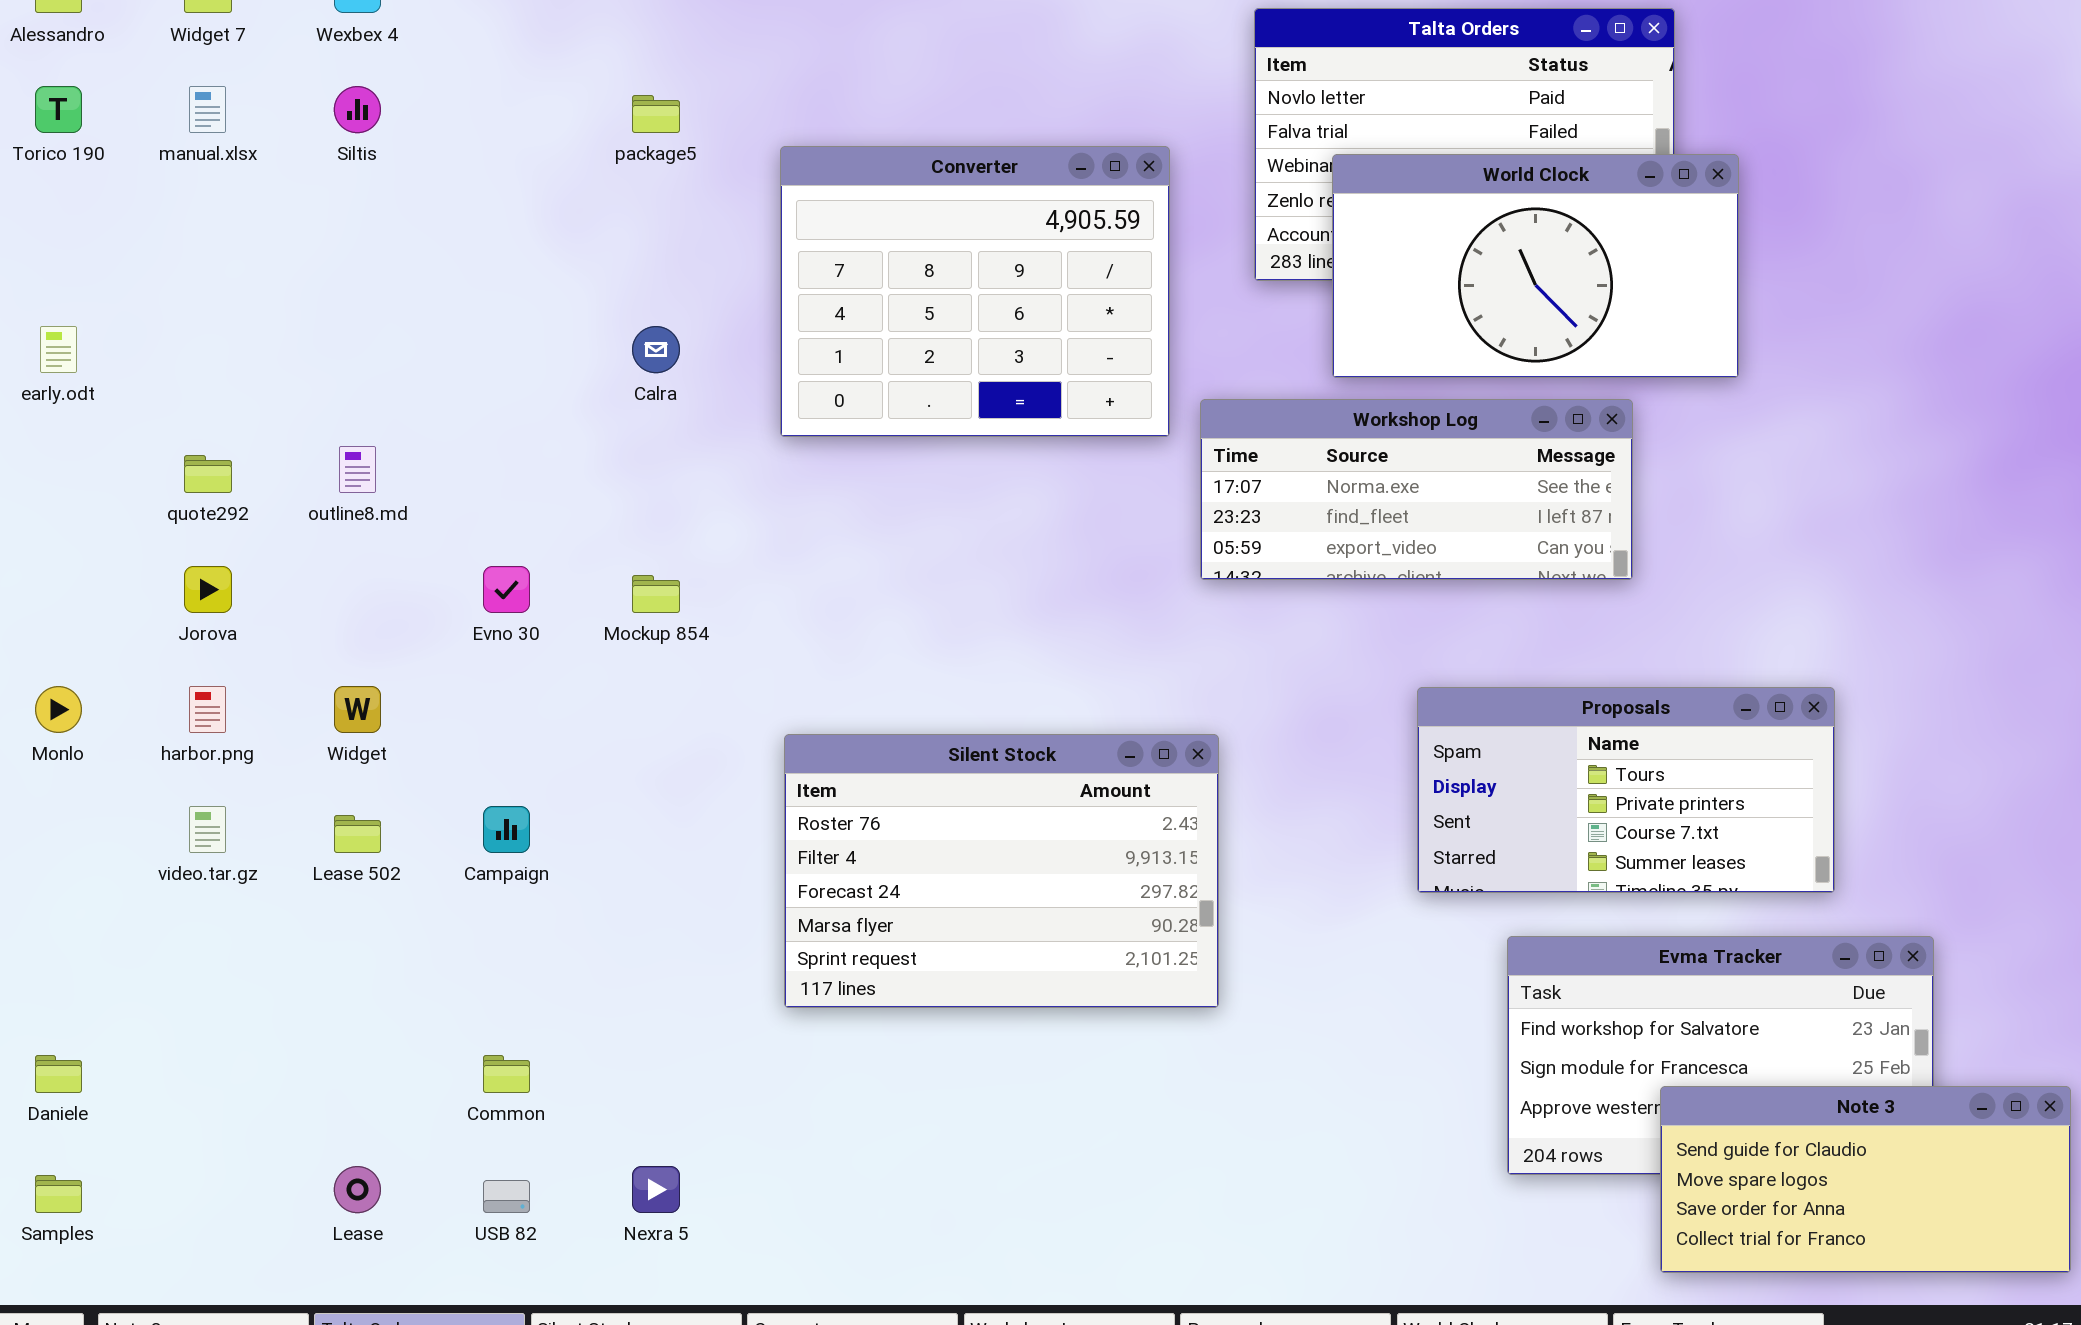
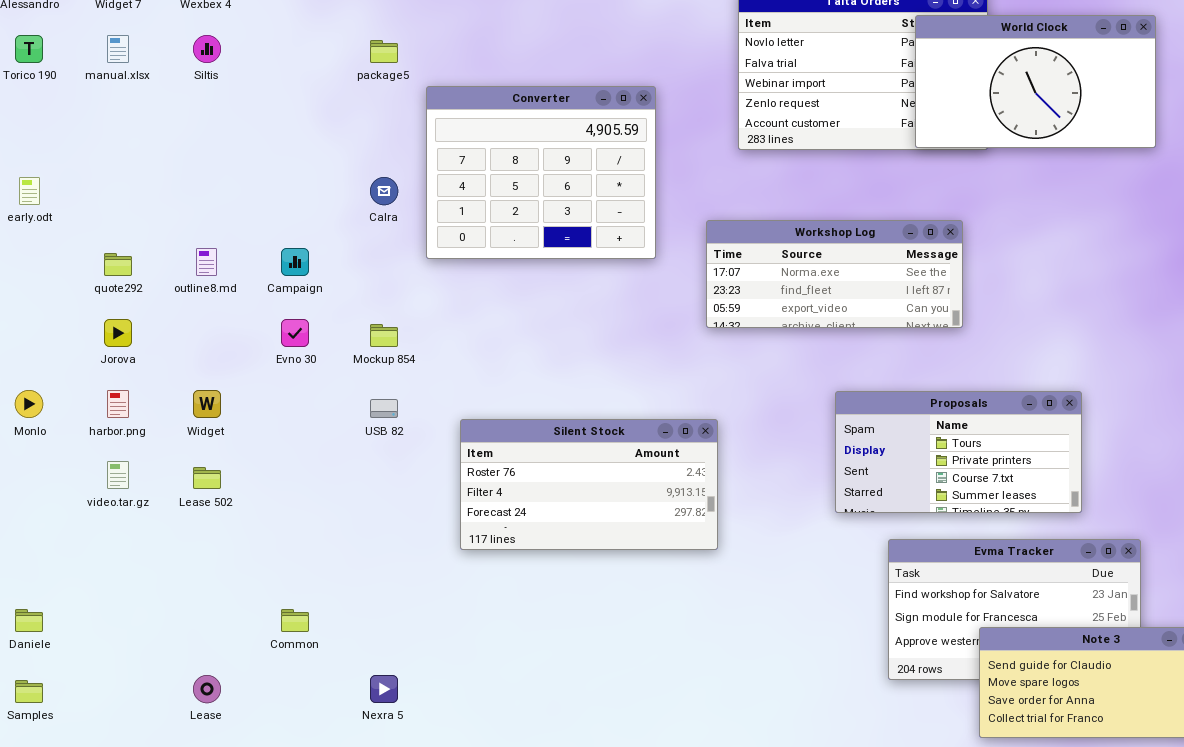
Converter: [780,146,1170,437] -> [426,86,656,259], moved
World Clock: [1332,154,1739,378] -> [915,15,1156,148], moved
Silent Stock: [784,734,1219,1008] -> [460,419,718,550], resized
Campaign: [483,806,530,853] -> [281,248,309,276], moved
USB 82: [483,1180,530,1213] -> [370,399,398,418], moved

